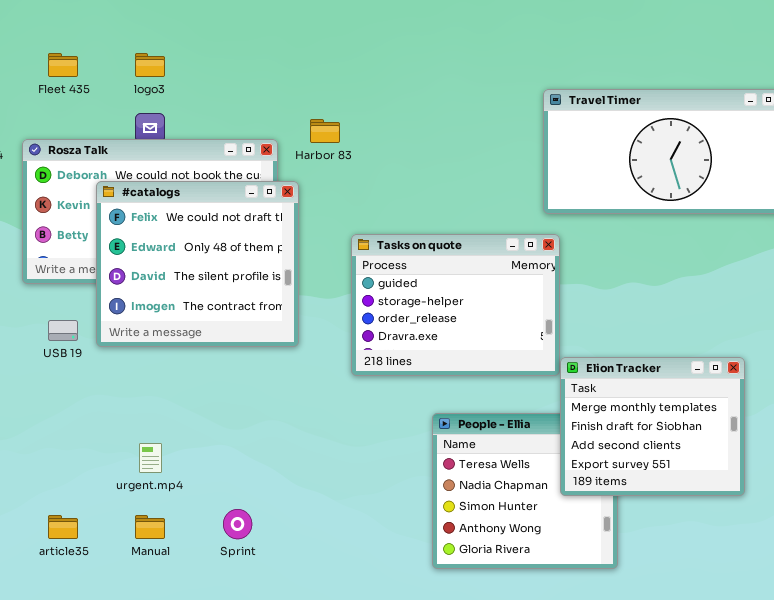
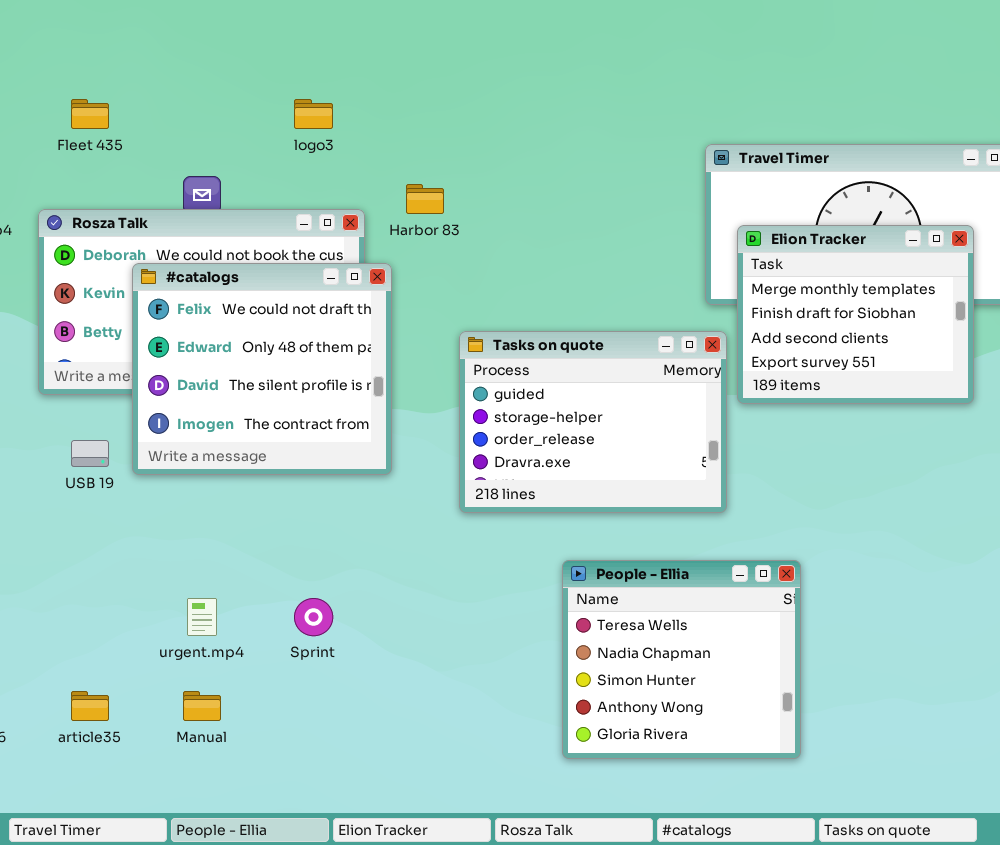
logo3: [135,53,165,77] -> [294,99,333,129], moved
Elion Tracker: [560,357,745,496] -> [737,225,974,404], moved
Sprint: [223,509,252,539] -> [294,598,333,636], moved

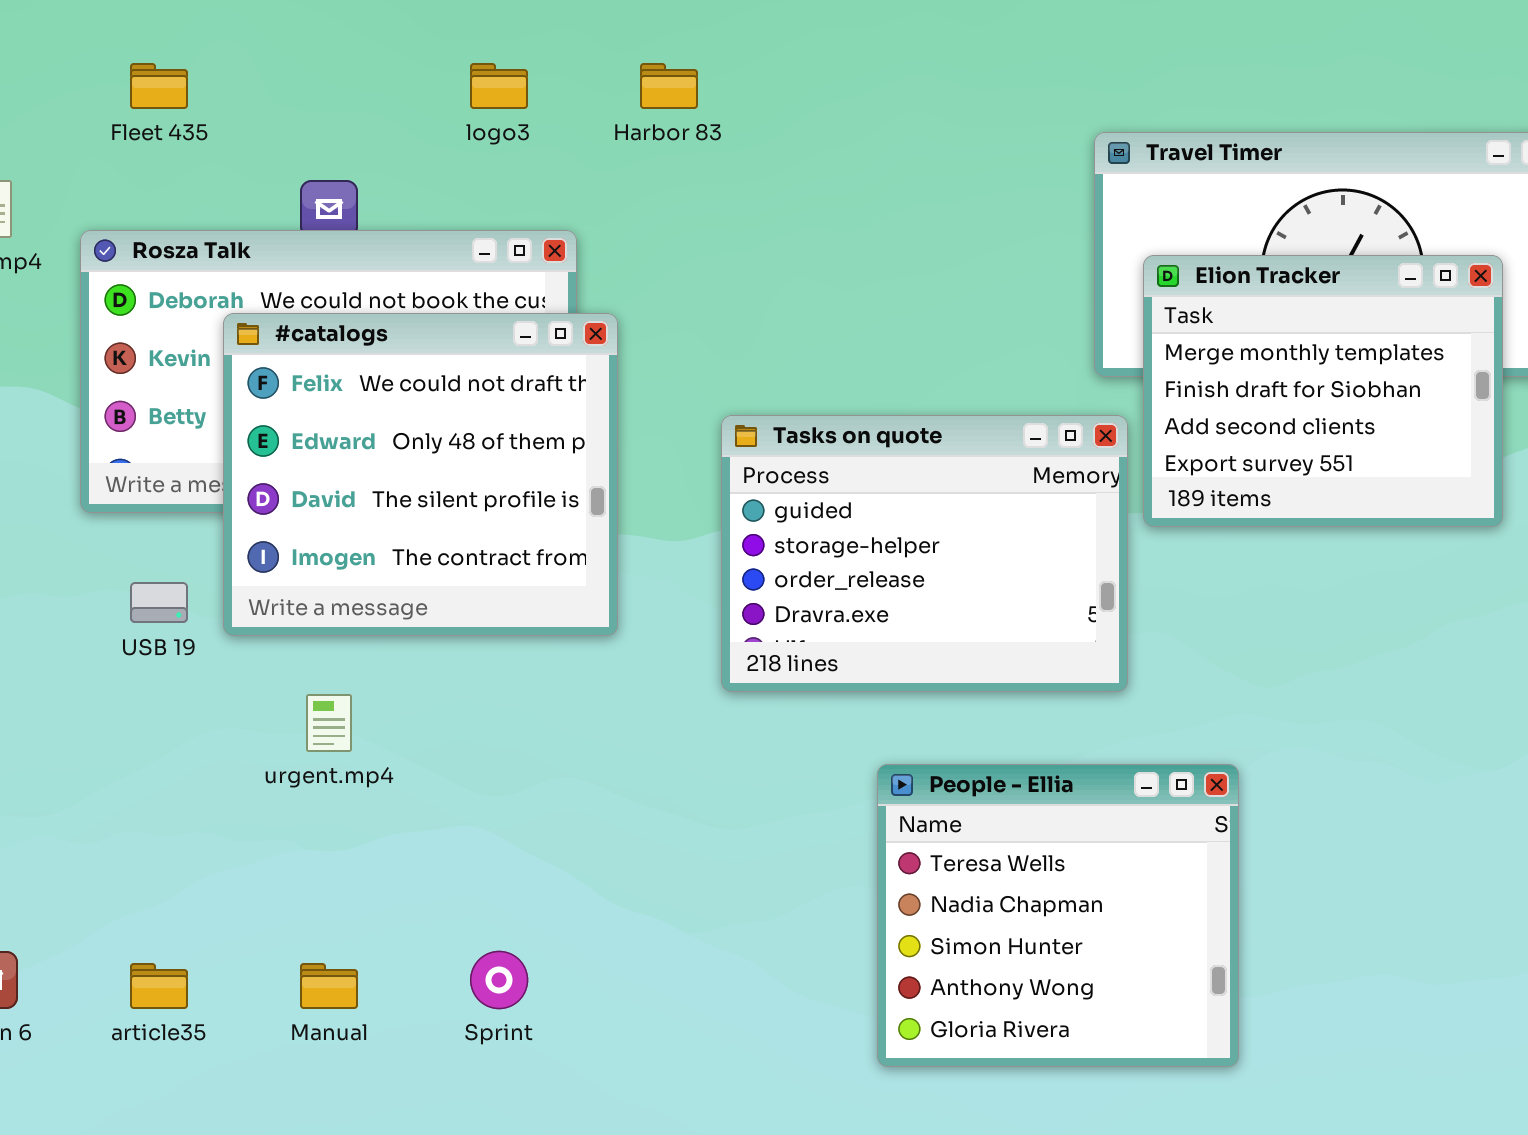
Harbor 83: [406,184,444,214] -> [640,63,698,109], moved
urgent.mp4: [187,598,217,636] -> [306,694,352,752], moved
Sprint: [294,598,333,636] -> [470,951,528,1009], moved

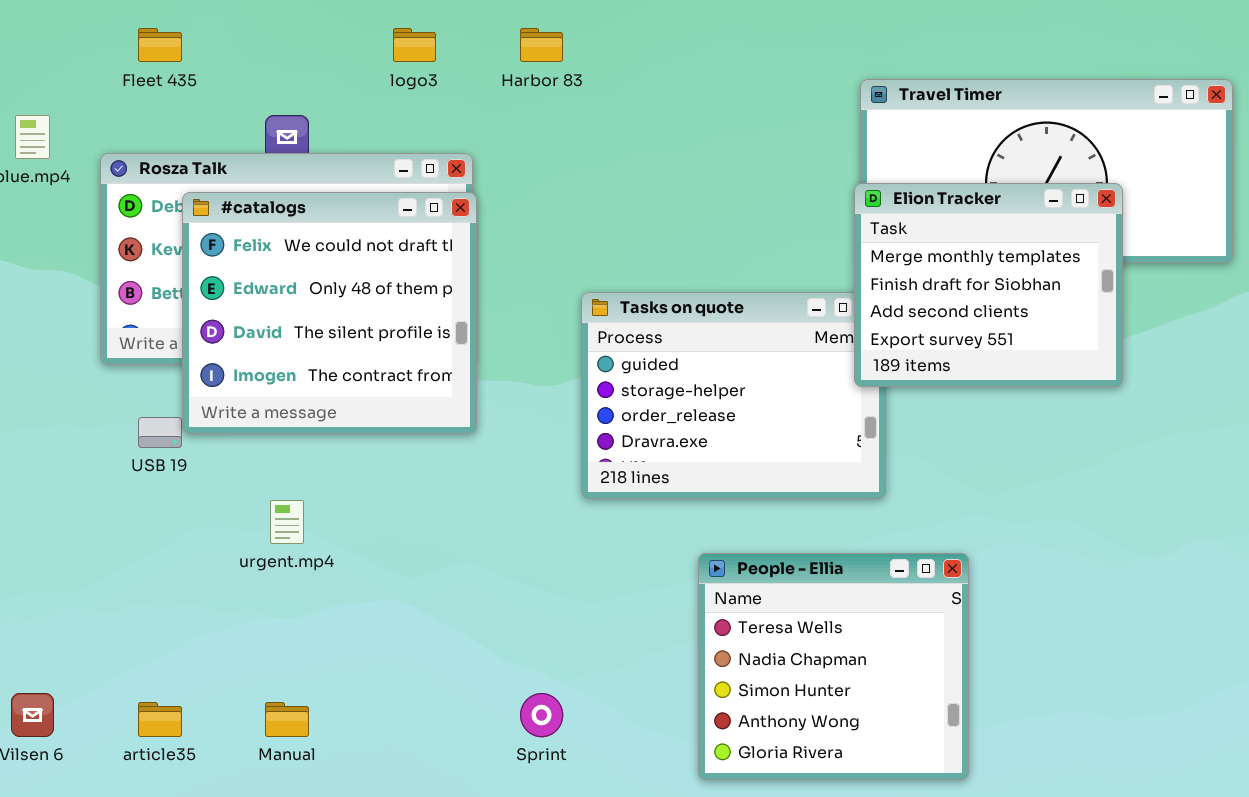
Elion Tracker: [1143,255,1503,527] -> [854,183,1123,387], moved
#catalogs: [223,313,618,636] -> [182,192,477,434], moved
Sprint: [470,951,528,1009] -> [520,693,563,737], moved

